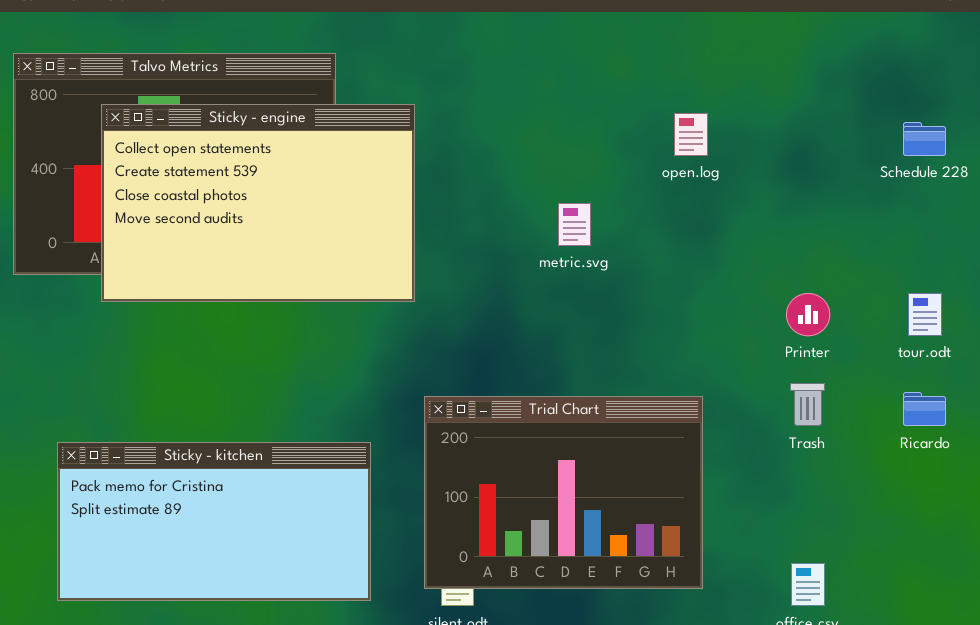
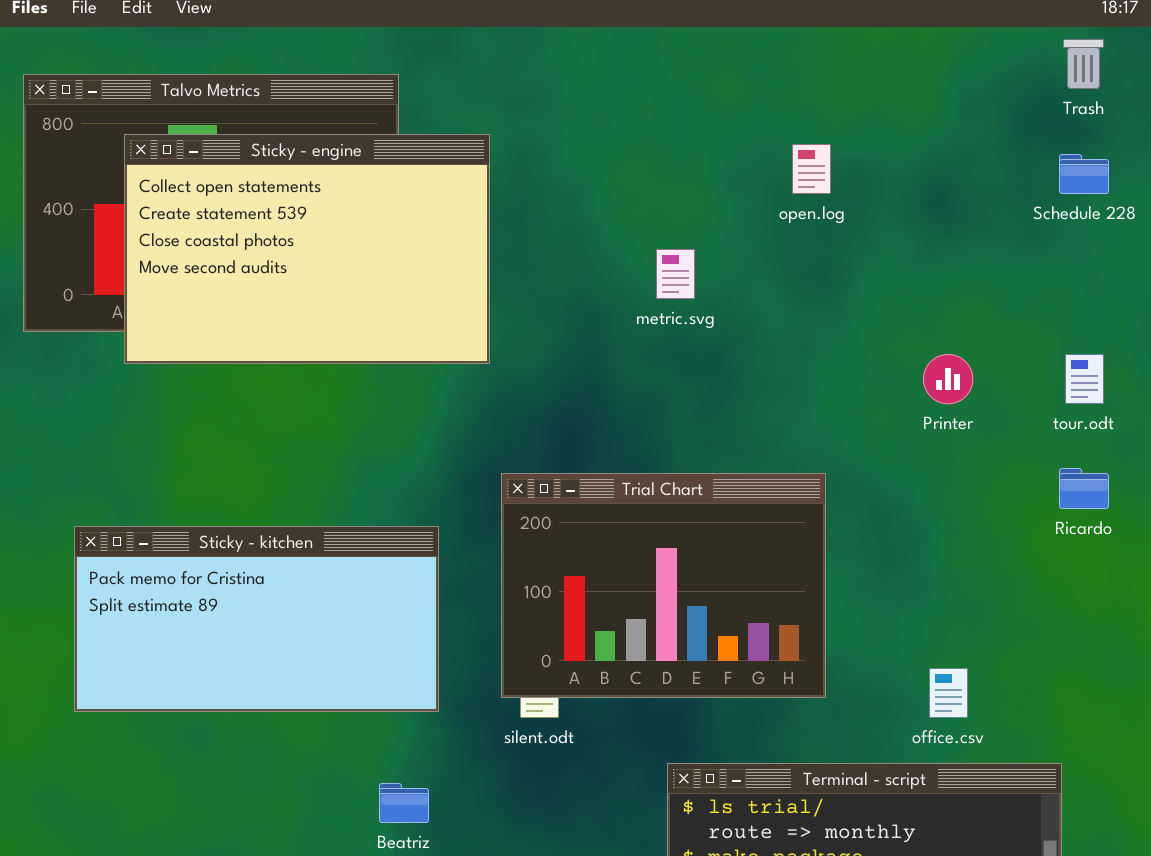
Trash: [790,383,825,426] -> [1063,39,1104,89], moved

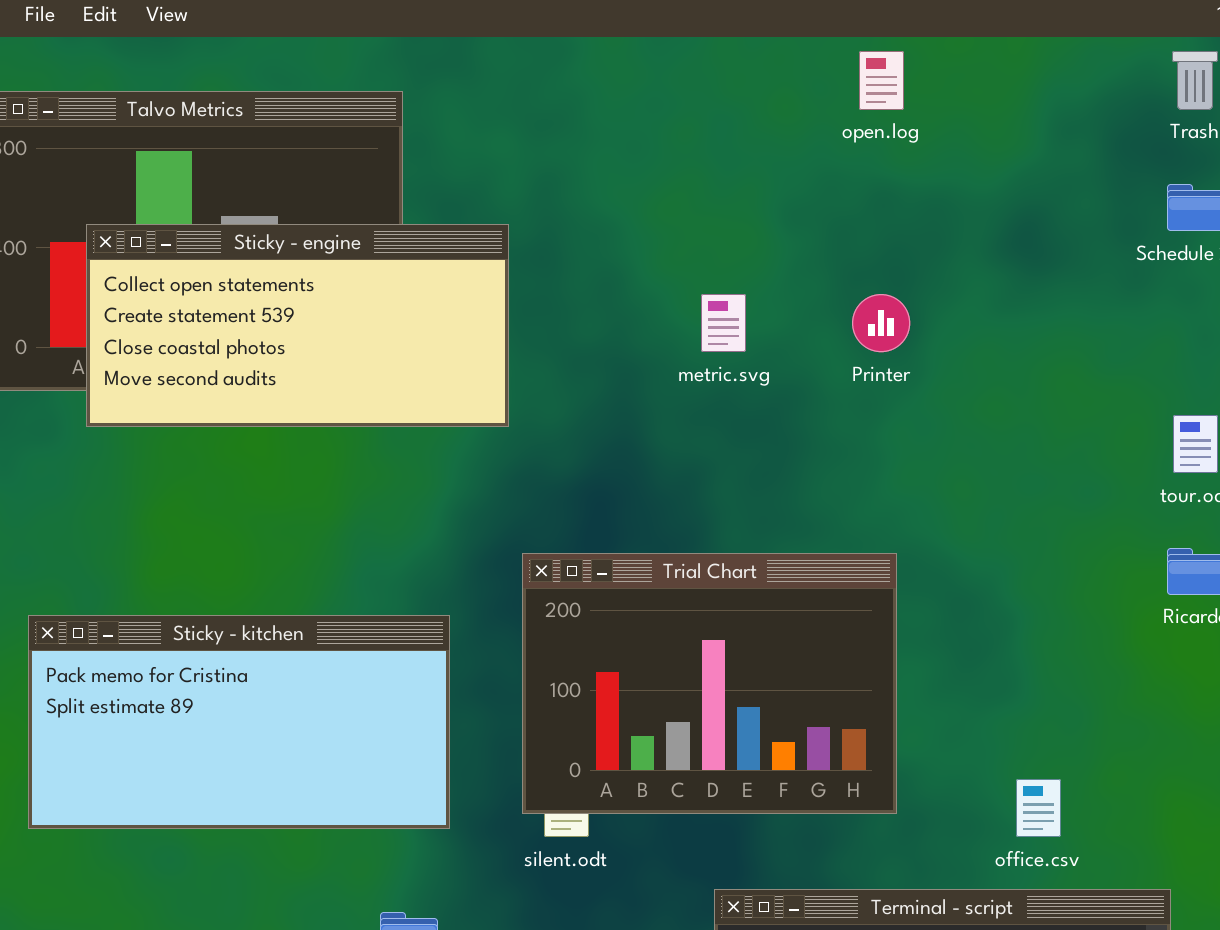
Sticky - engine: [124,134,490,364] -> [86,224,509,427], resized
open.log: [792,144,831,194] -> [859,51,904,110], moved
Printer: [923,354,973,404] -> [852,294,910,352], moved

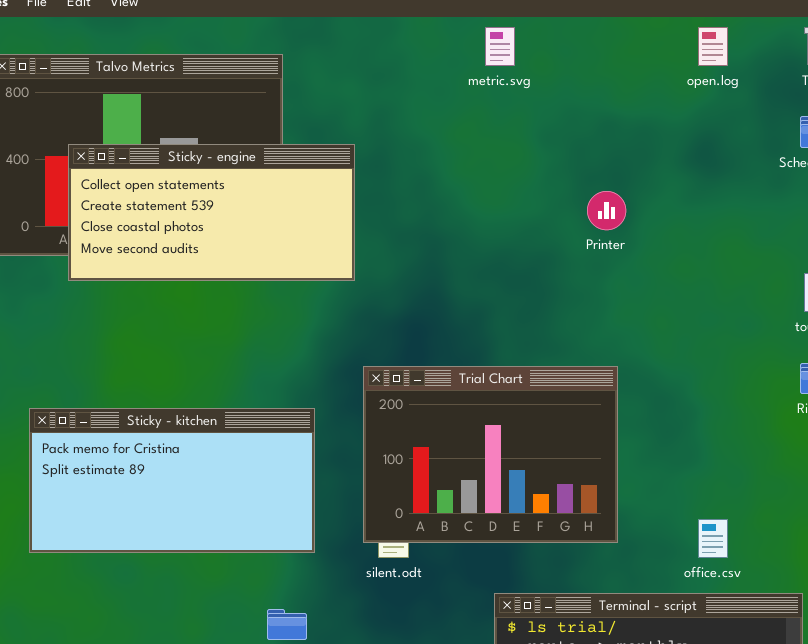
open.log: [859,51,904,110] -> [698,27,728,66], moved
metric.svg: [701,294,746,352] -> [485,27,515,66], moved

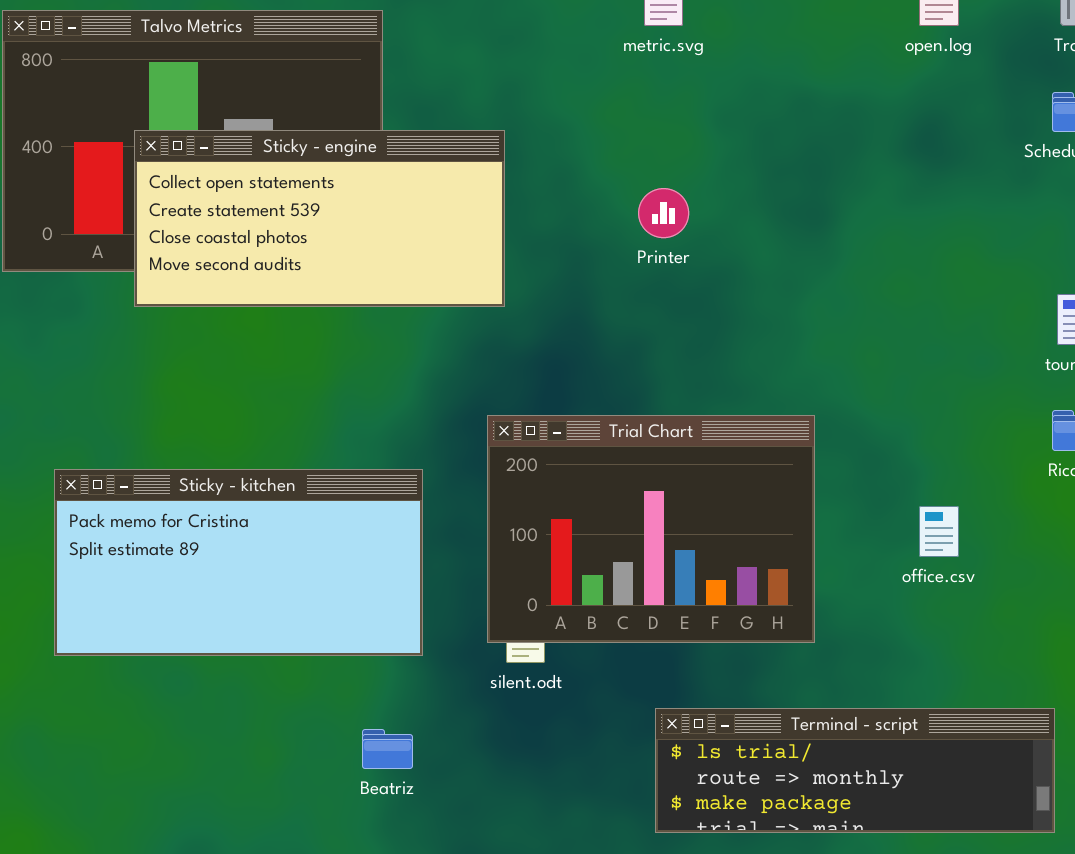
Sticky - engine: [68,144,355,281] -> [134,130,505,307], moved
Printer: [587,191,626,230] -> [638,188,689,238], moved
office.csv: [698,519,728,558] -> [919,506,959,557], moved

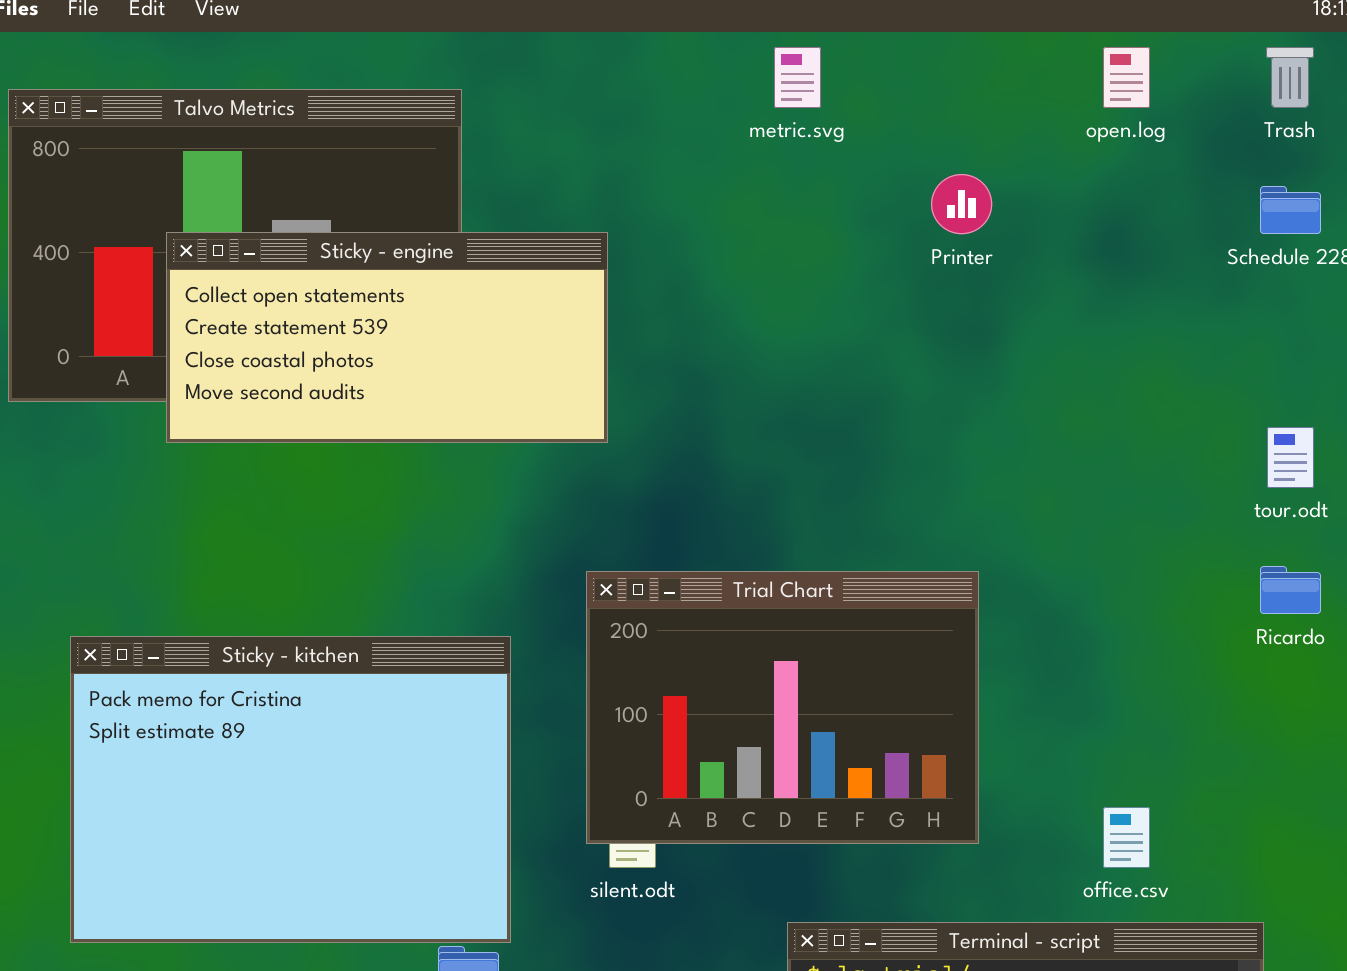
Printer: [638,188,689,238] -> [931,174,992,234], moved
Sticky - kitchen: [54,469,423,656] -> [70,636,511,943], resized
office.csv: [919,506,959,557] -> [1103,807,1150,868], moved

